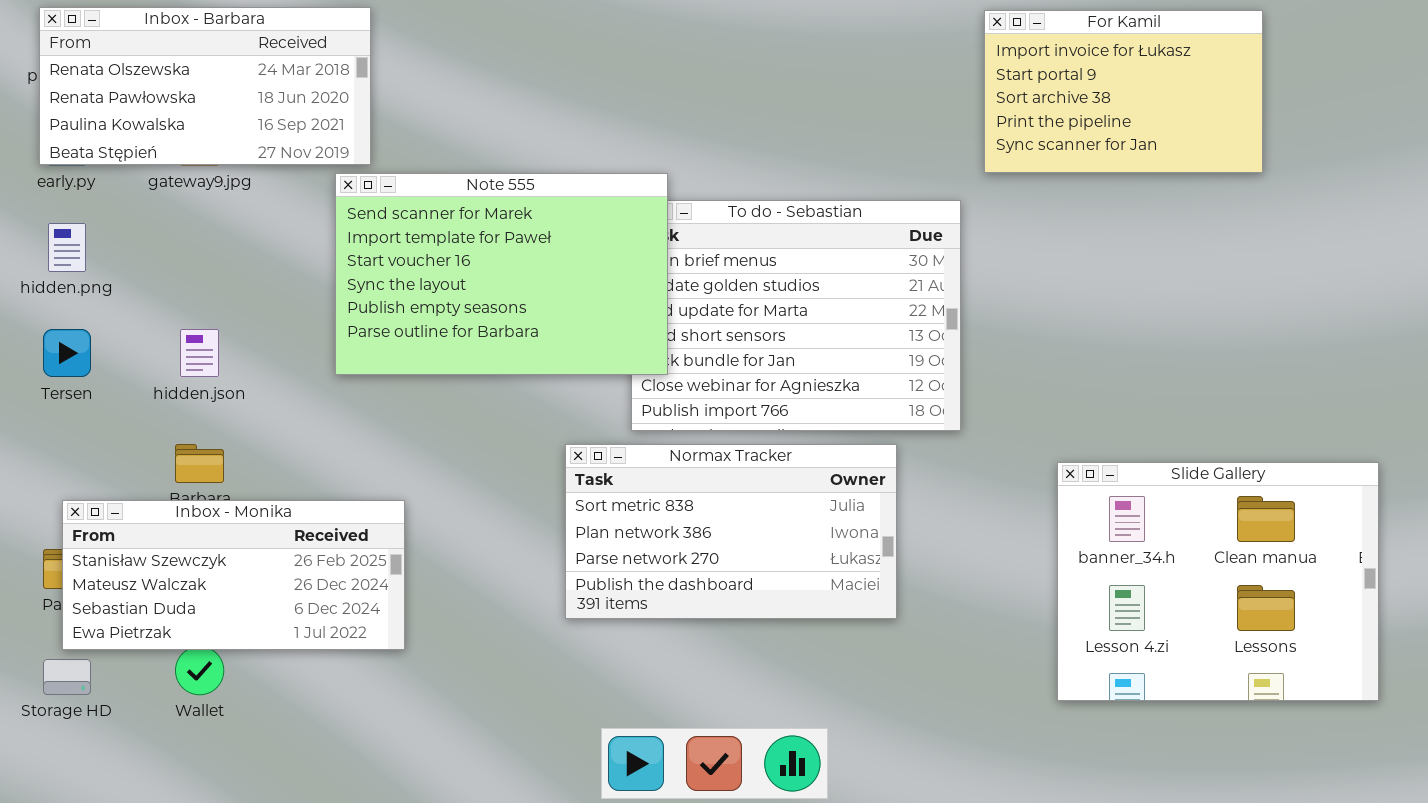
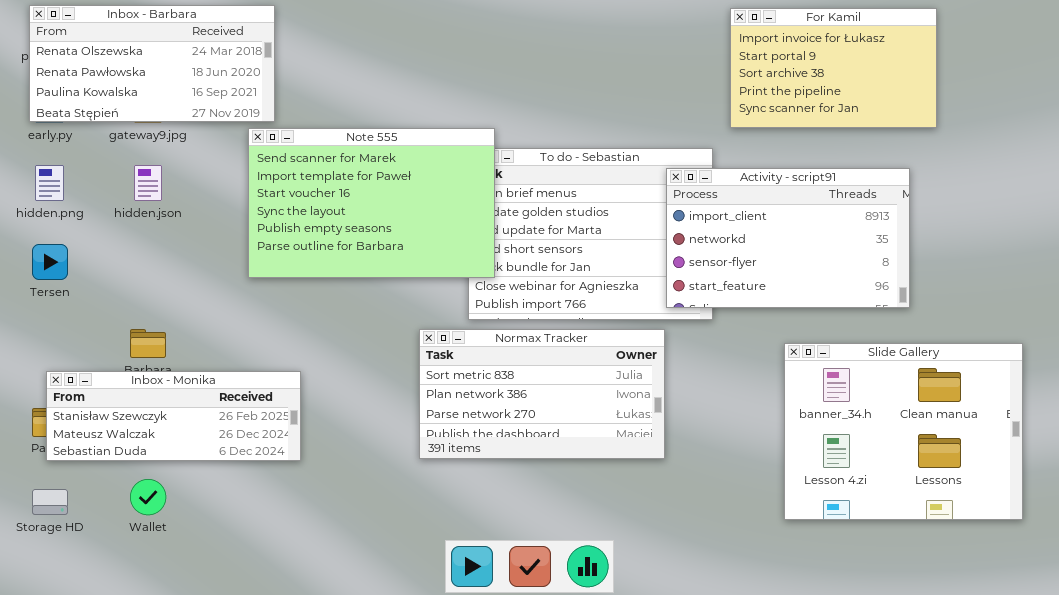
Activity - script91: none -> [666,168,910,308], opened
hidden.json: [180,329,219,377] -> [134,165,162,201], moved
Inbox - Monika: [62,500,405,650] -> [46,371,301,461], resized

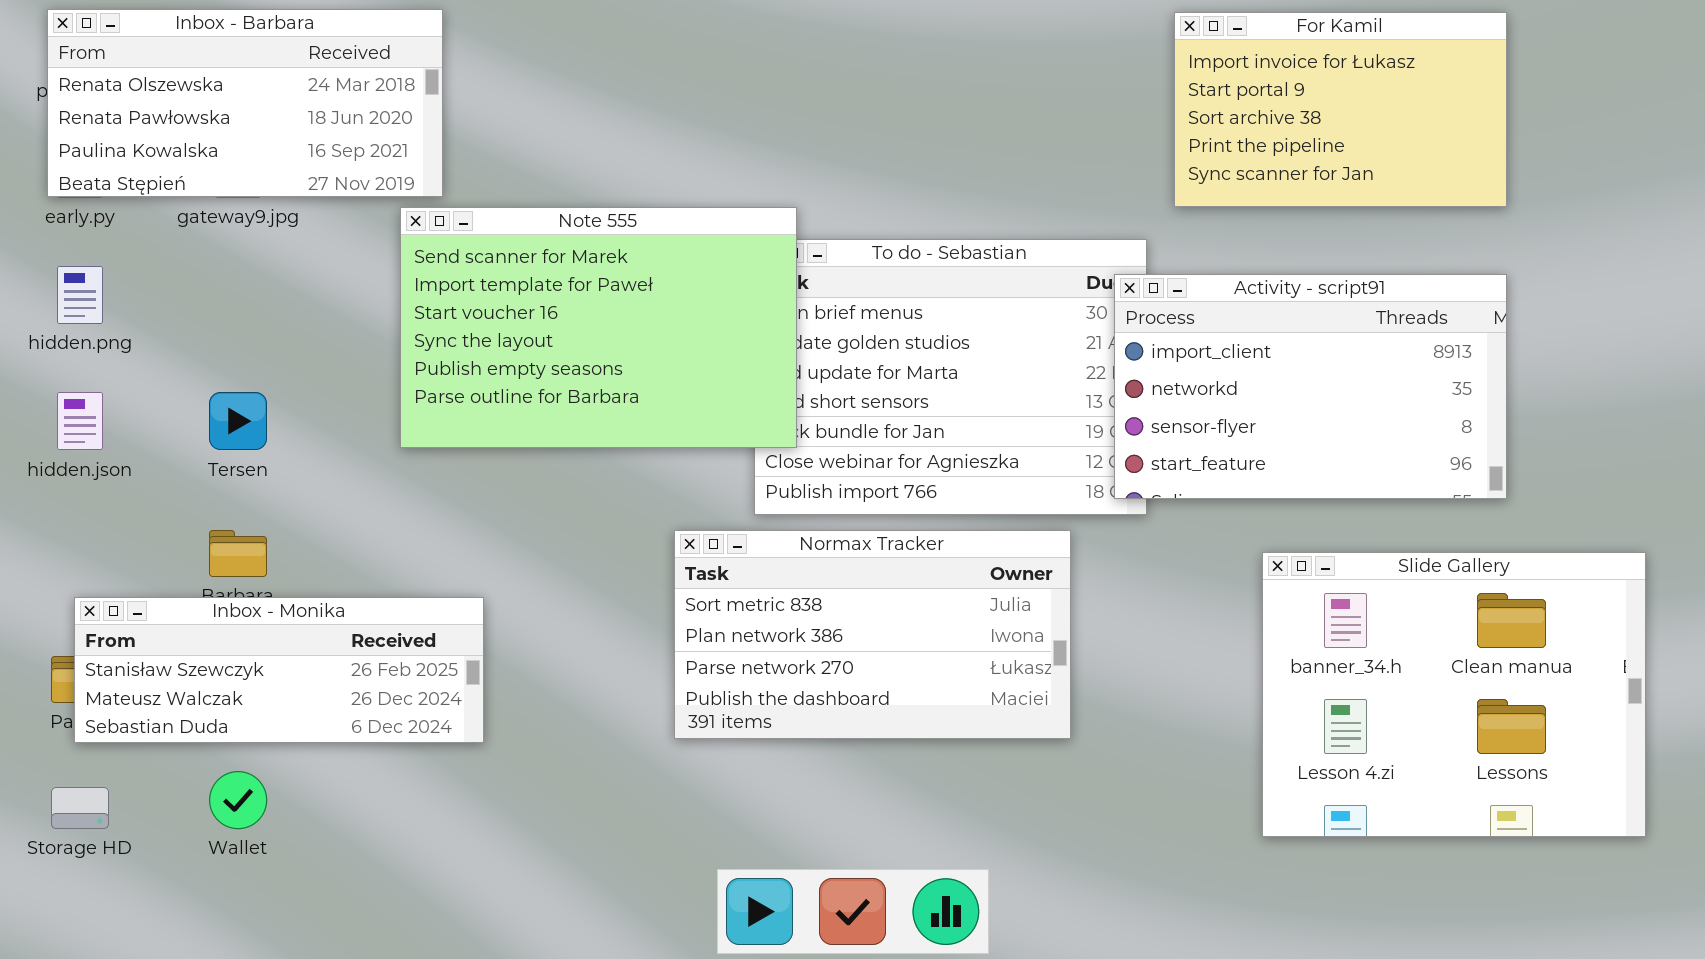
hidden.json: [134,165,162,201] -> [57,392,103,450], moved
Activity - script91: [666,168,910,308] -> [1114,274,1507,499], moved
Tersen: [32,244,68,280] -> [209,392,267,450], moved

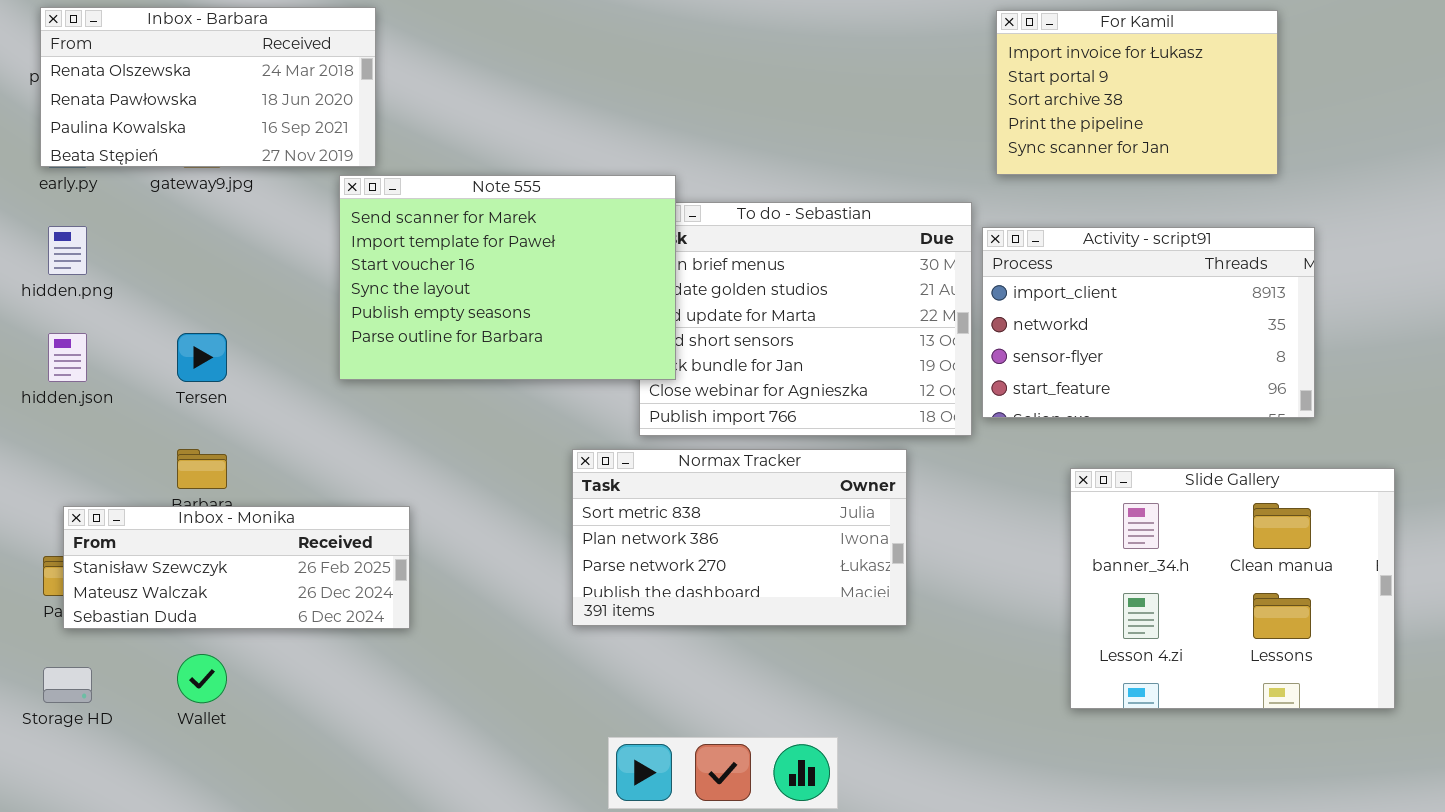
Activity - script91: [1114,274,1507,499] -> [982,227,1315,418], moved

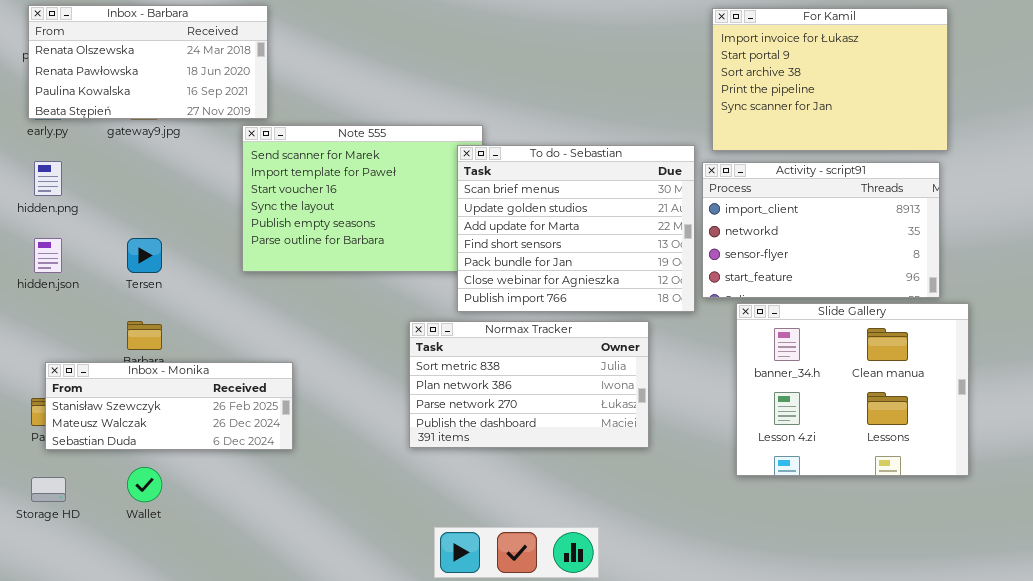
For Kamil: [996,10,1278,175] -> [712,8,948,151], resized
To do - Sebastian: [639,202,972,436] -> [457,145,695,312], raised
Slide Gallery: [1070,468,1395,709] -> [736,303,969,476], moved

